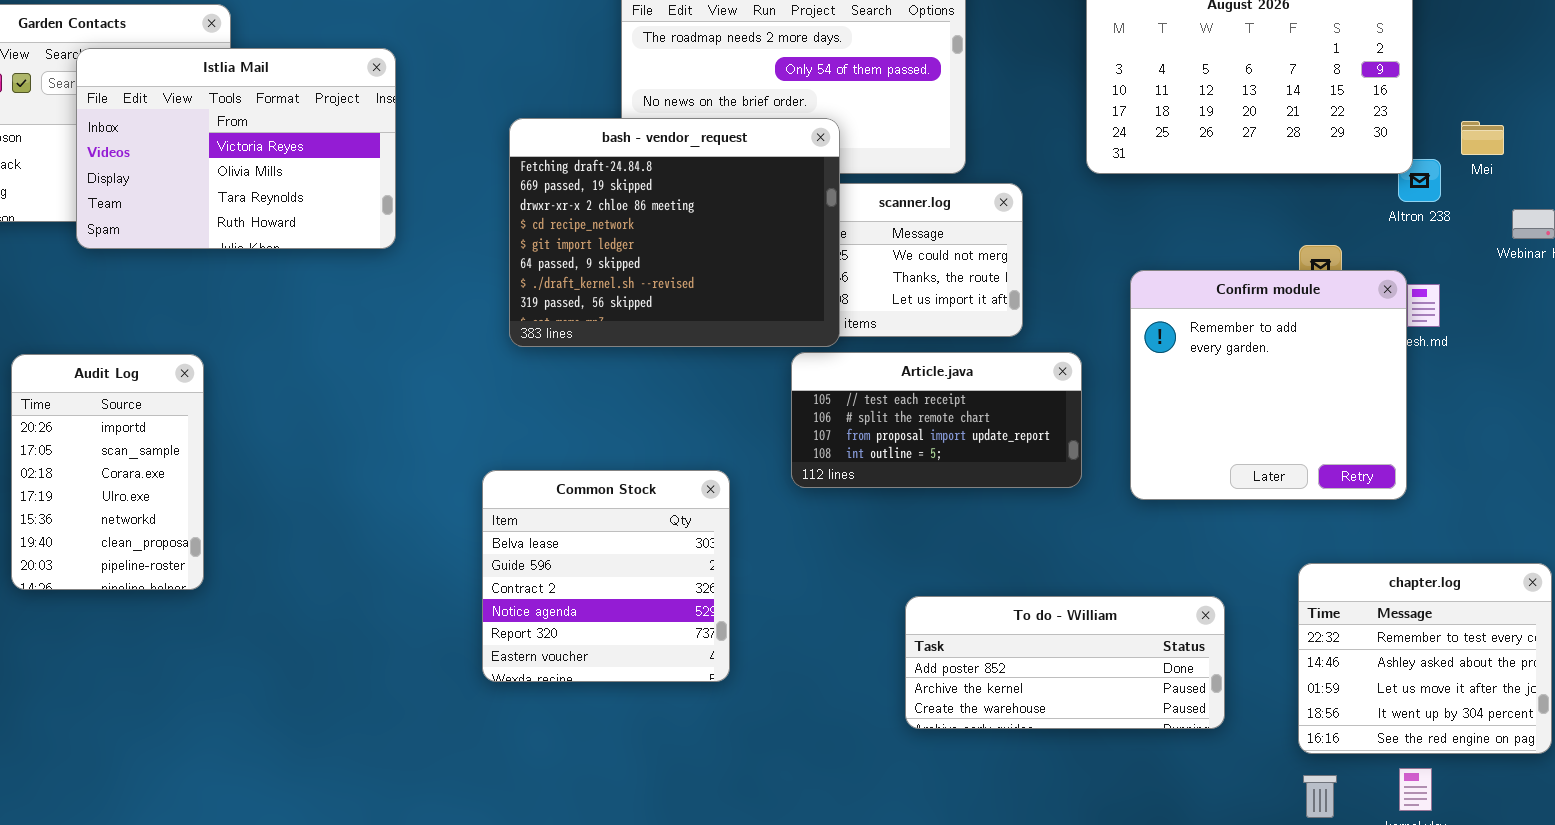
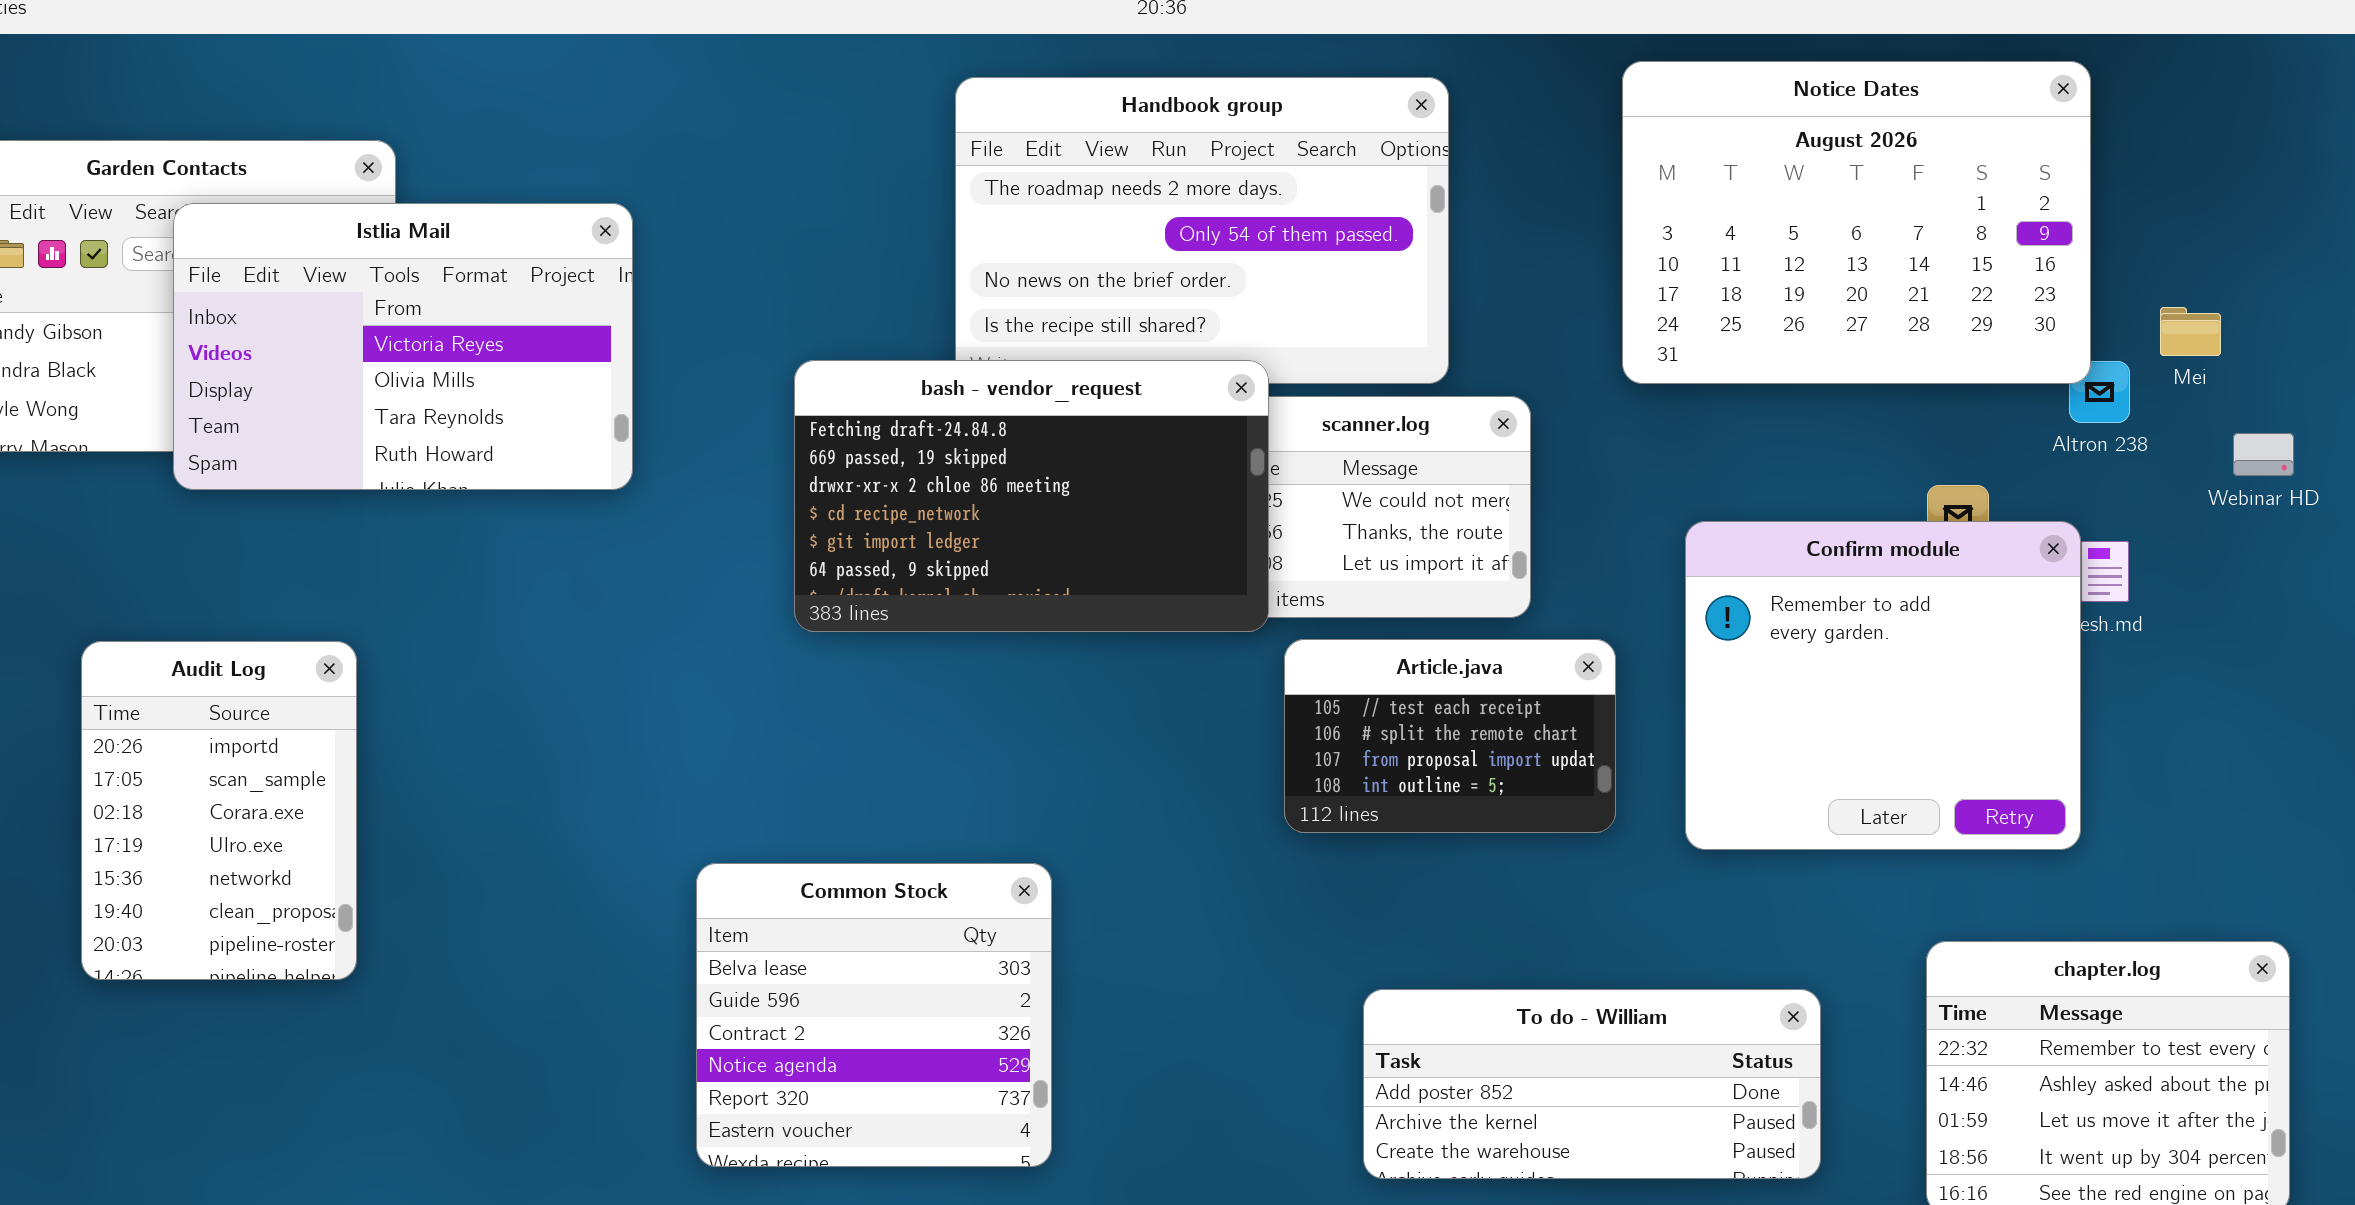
bash - vendor_request: [509,118,840,347] -> [794,360,1269,632], resized
Article.java: [791,352,1082,488] -> [1284,639,1616,833], resized
Common Stock: [482,470,730,682] -> [696,863,1052,1167], moved

